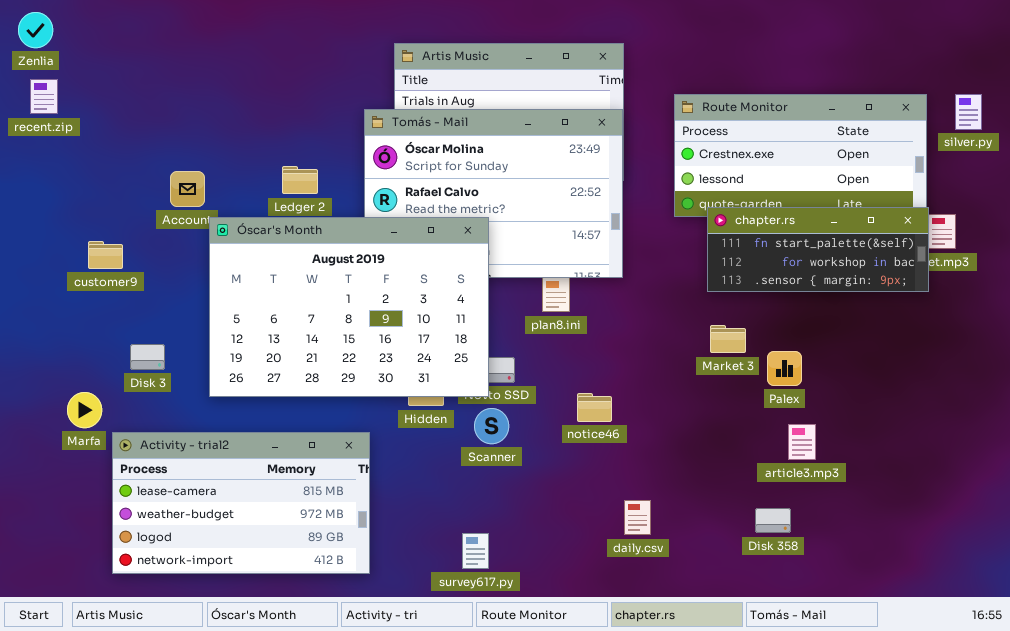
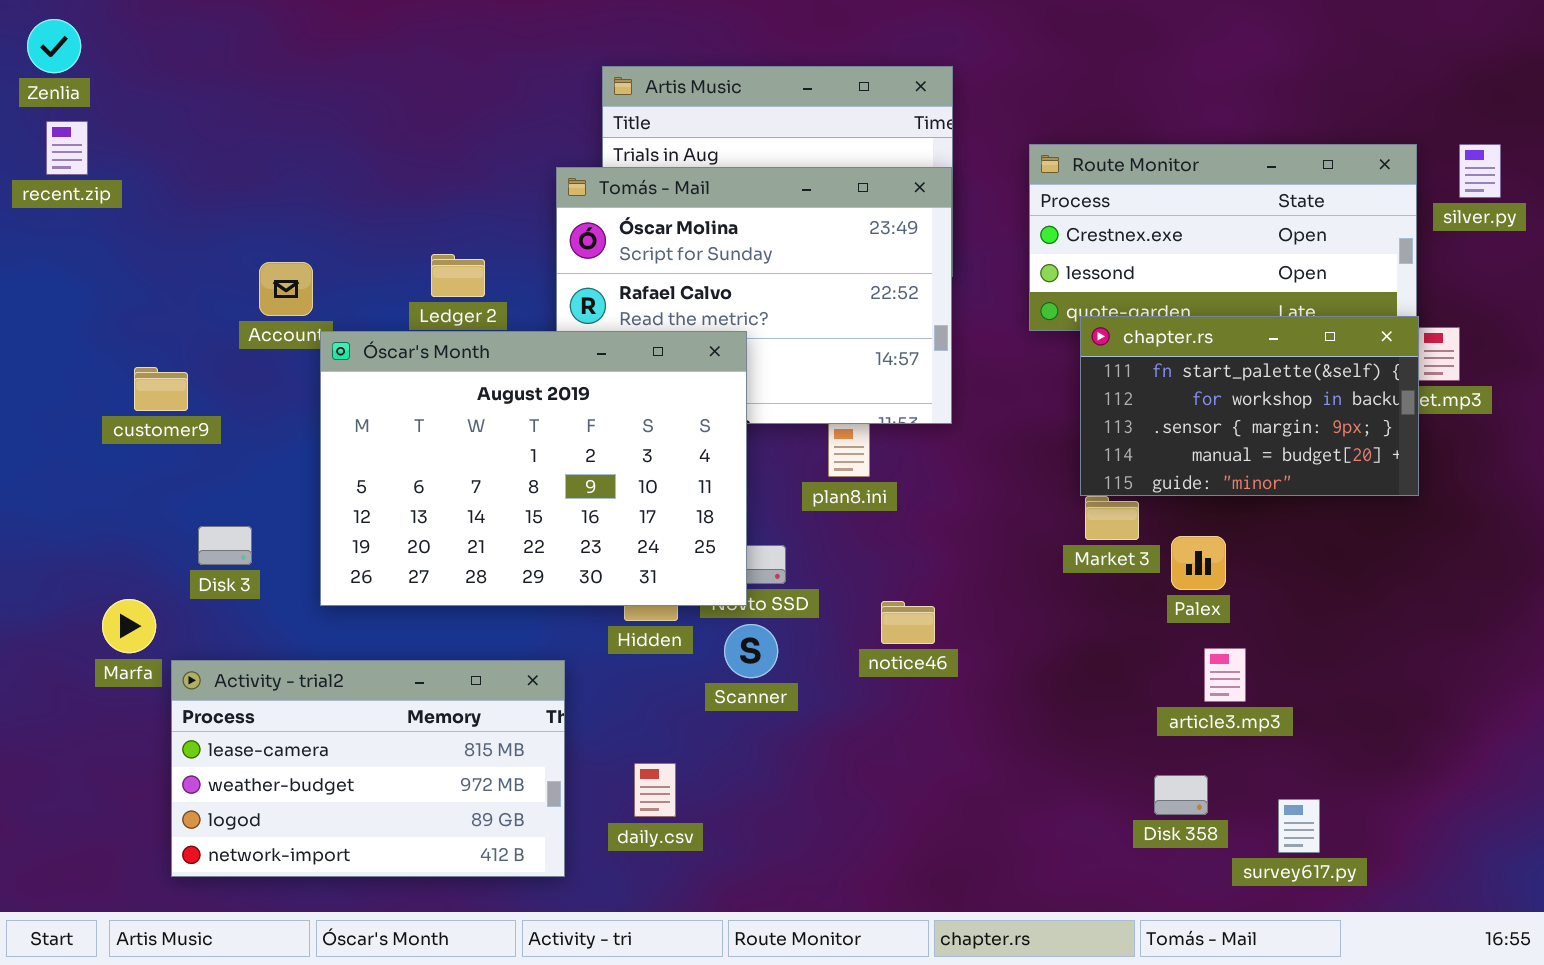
chapter.rs: [707,207,929,292] -> [1080,316,1419,496], resized
daily.csv: [624,500,651,535] -> [634,763,676,817], moved
survey617.py: [462,533,489,569] -> [1278,799,1320,853], moved

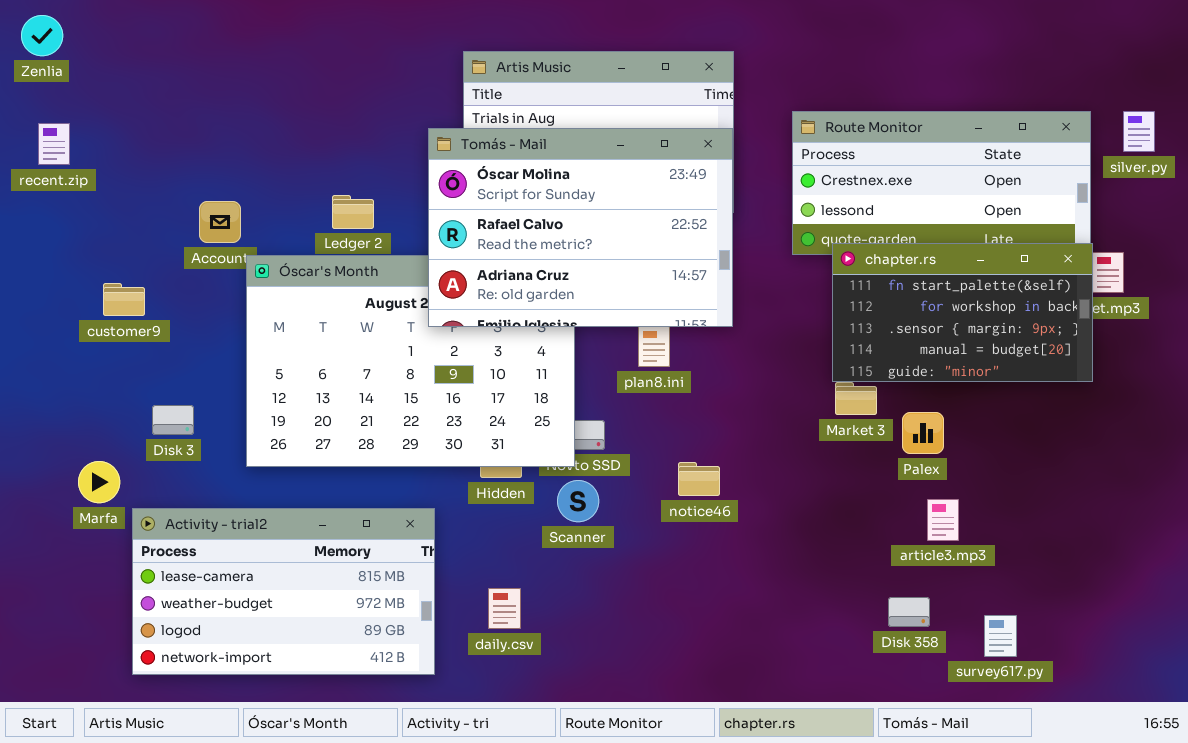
recent.zip: [46,121,88,175] -> [38,123,70,165], moved
Tomás - Mail: [556,167,952,424] -> [428,128,733,327], raised

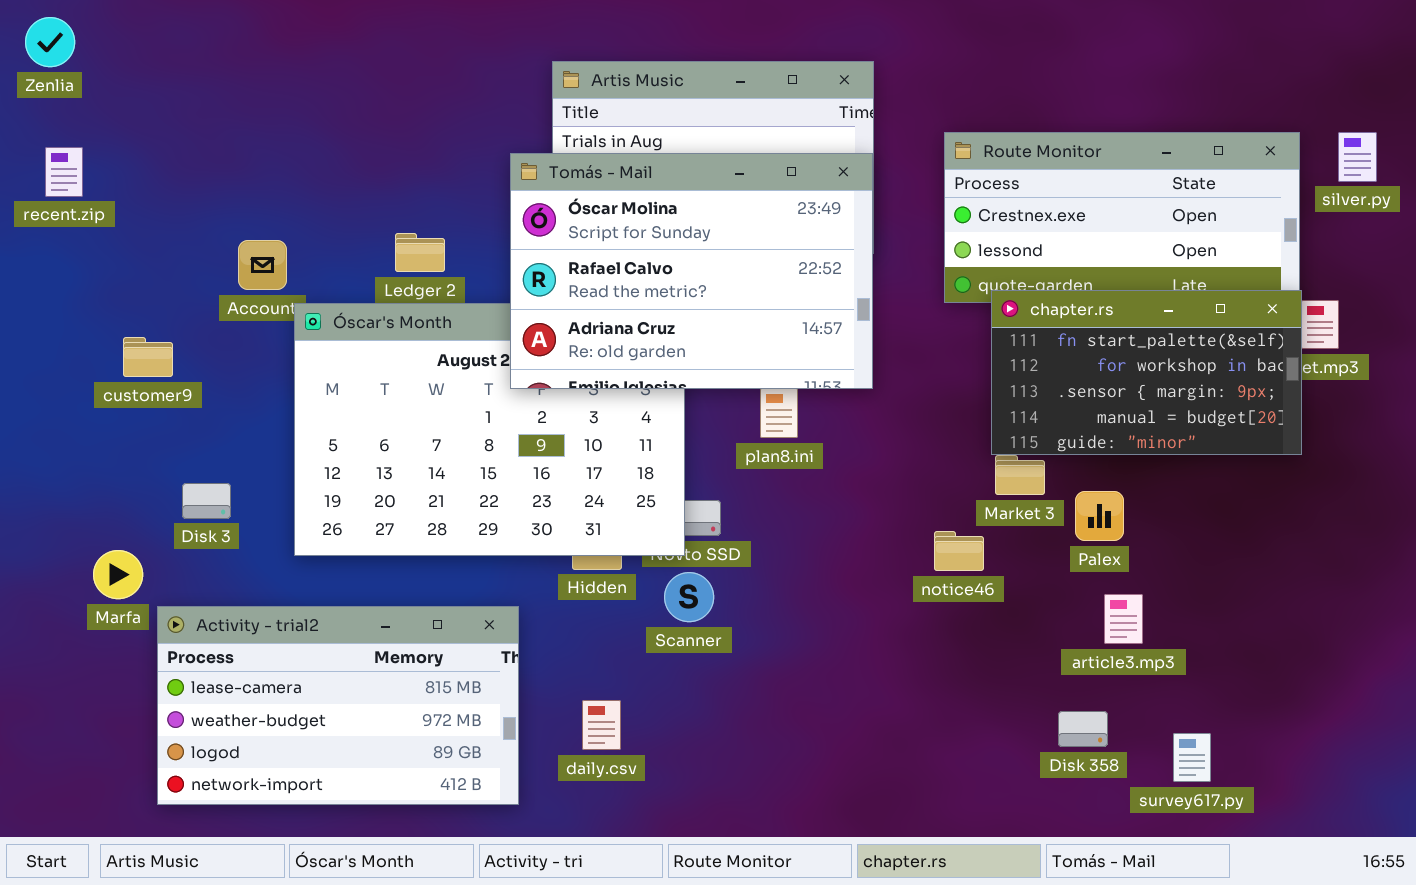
notice46: [678,462,720,496] -> [934,531,984,571], moved

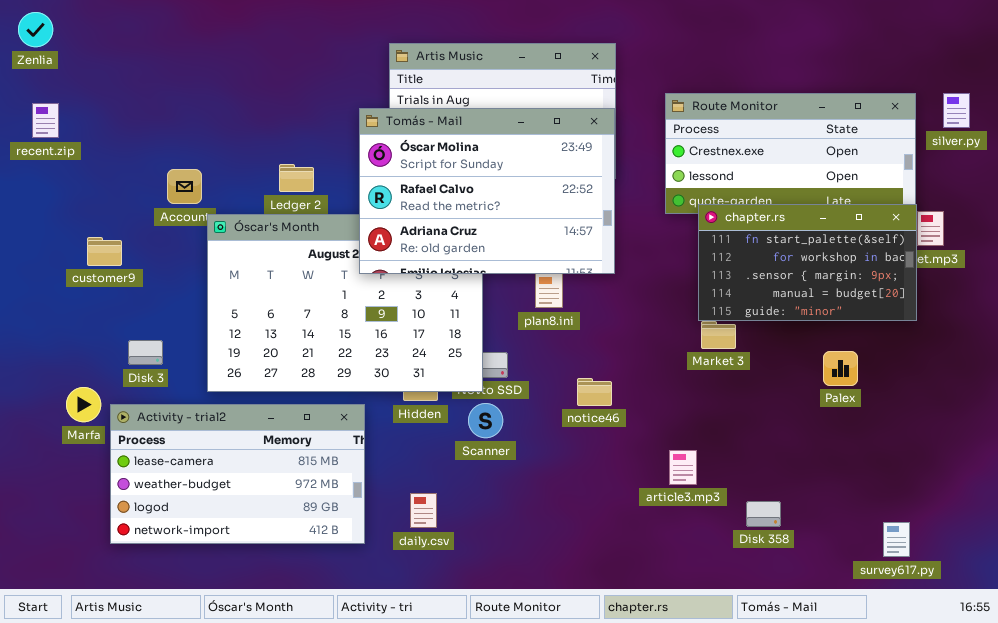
Palex: [1075,491,1124,541] -> [823,351,858,386], moved
notice46: [934,531,984,571] -> [577,378,612,406], moved
article3.mp3: [1104,594,1143,644] -> [669,450,697,485], moved
Activity - trial2: [157,606,519,805] -> [110,404,365,544], moved
survey617.py: [1173,733,1211,782] -> [883,522,910,557], moved

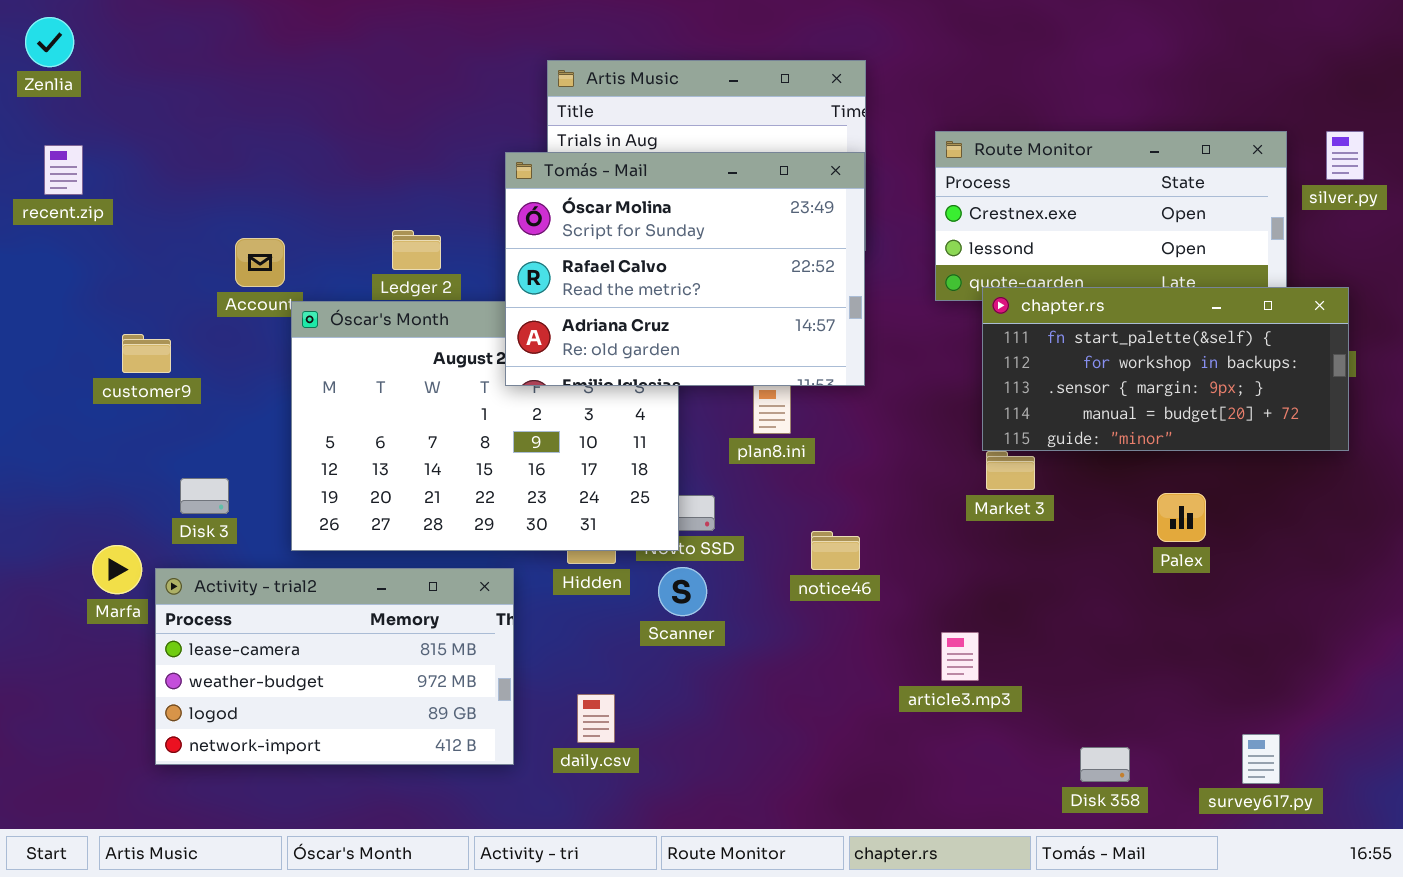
chapter.rs: [698,204,917,321] -> [982,287,1349,451], resized
Disk 358: [746,501,781,527] -> [1080,747,1130,782], moved

